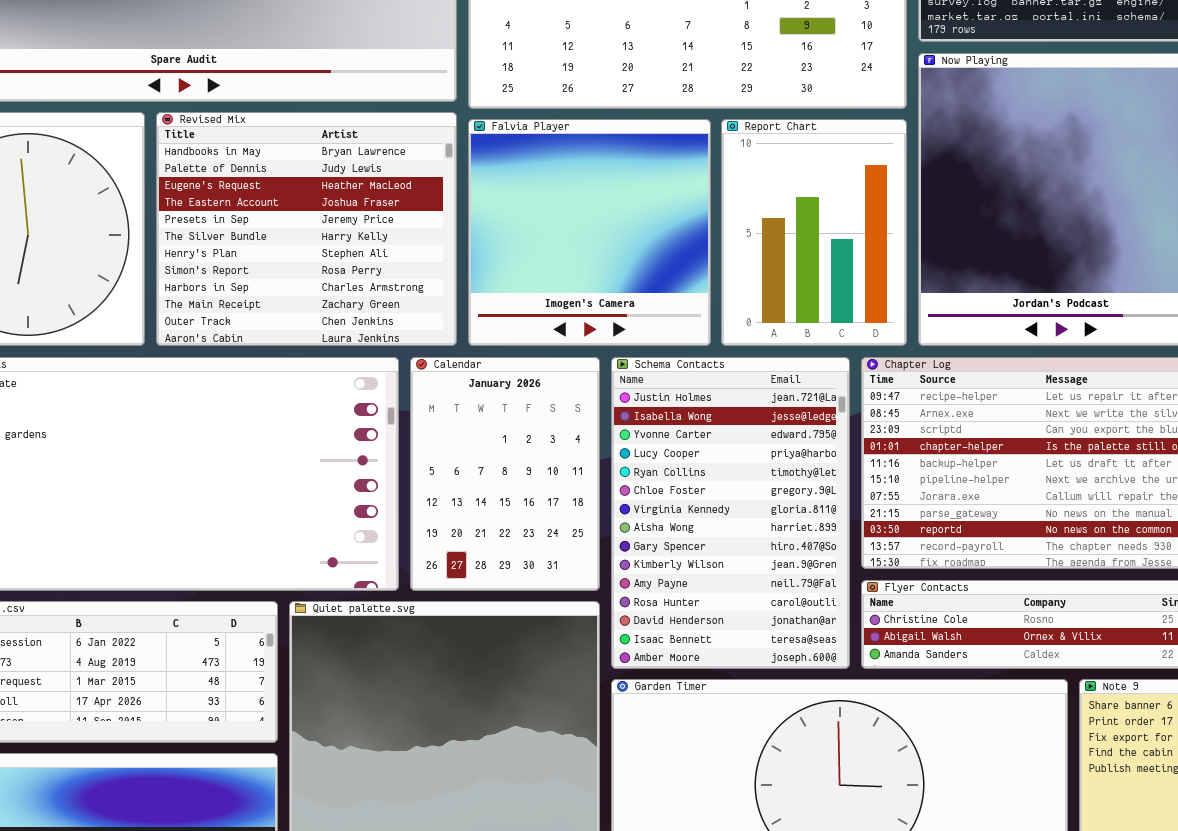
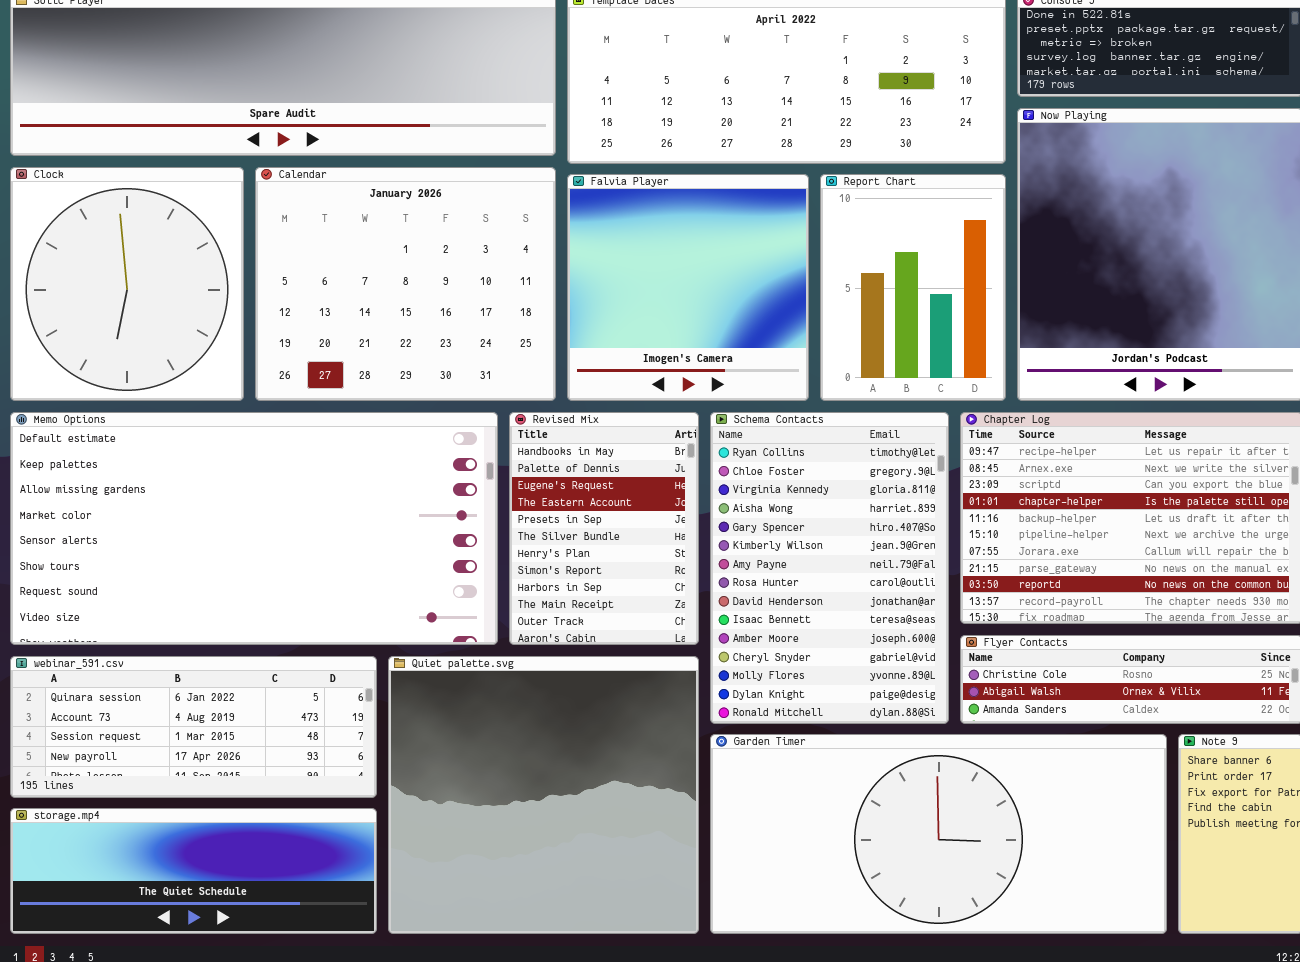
Revised Mix: [156,112,457,346] -> [509,412,699,645], moved, resized
Calendar: [410,357,600,591] -> [255,167,556,401], moved, resized
Schema Contacts: [611,357,850,669] -> [710,412,949,724], scrolled down 4 rows

